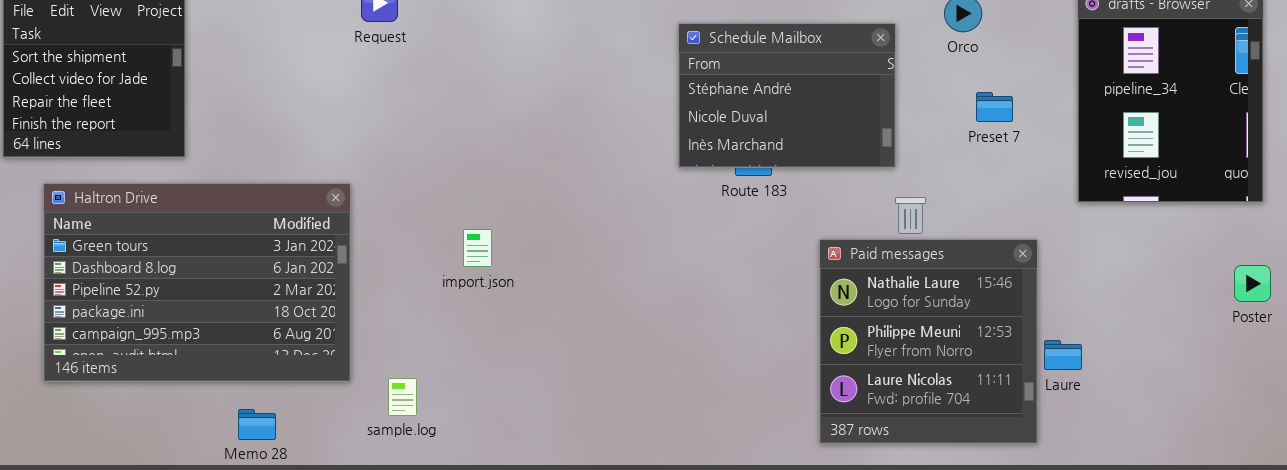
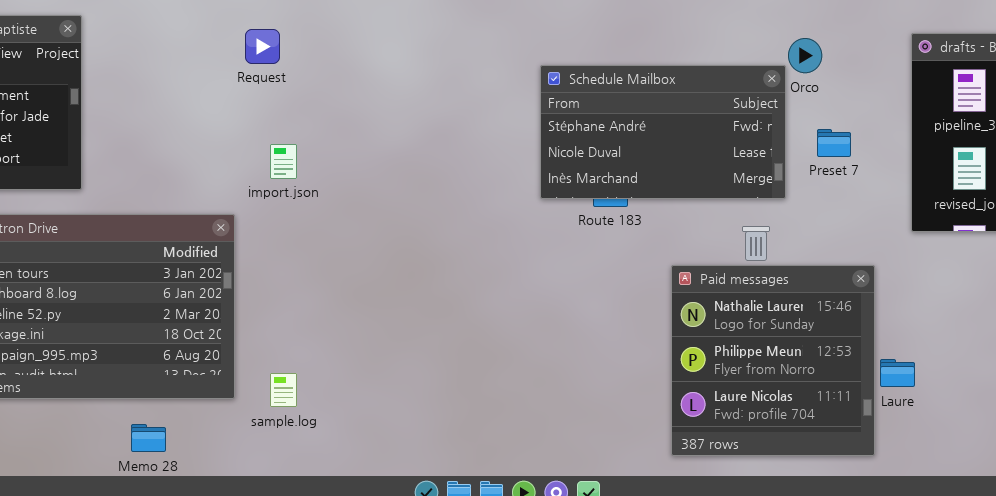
Schedule Mailbox: [678,23,896,168] -> [540,65,786,199], resized
import.json: [463,229,492,267] -> [270,144,297,179], moved
sample.log: [388,378,417,416] -> [270,373,297,407], moved

